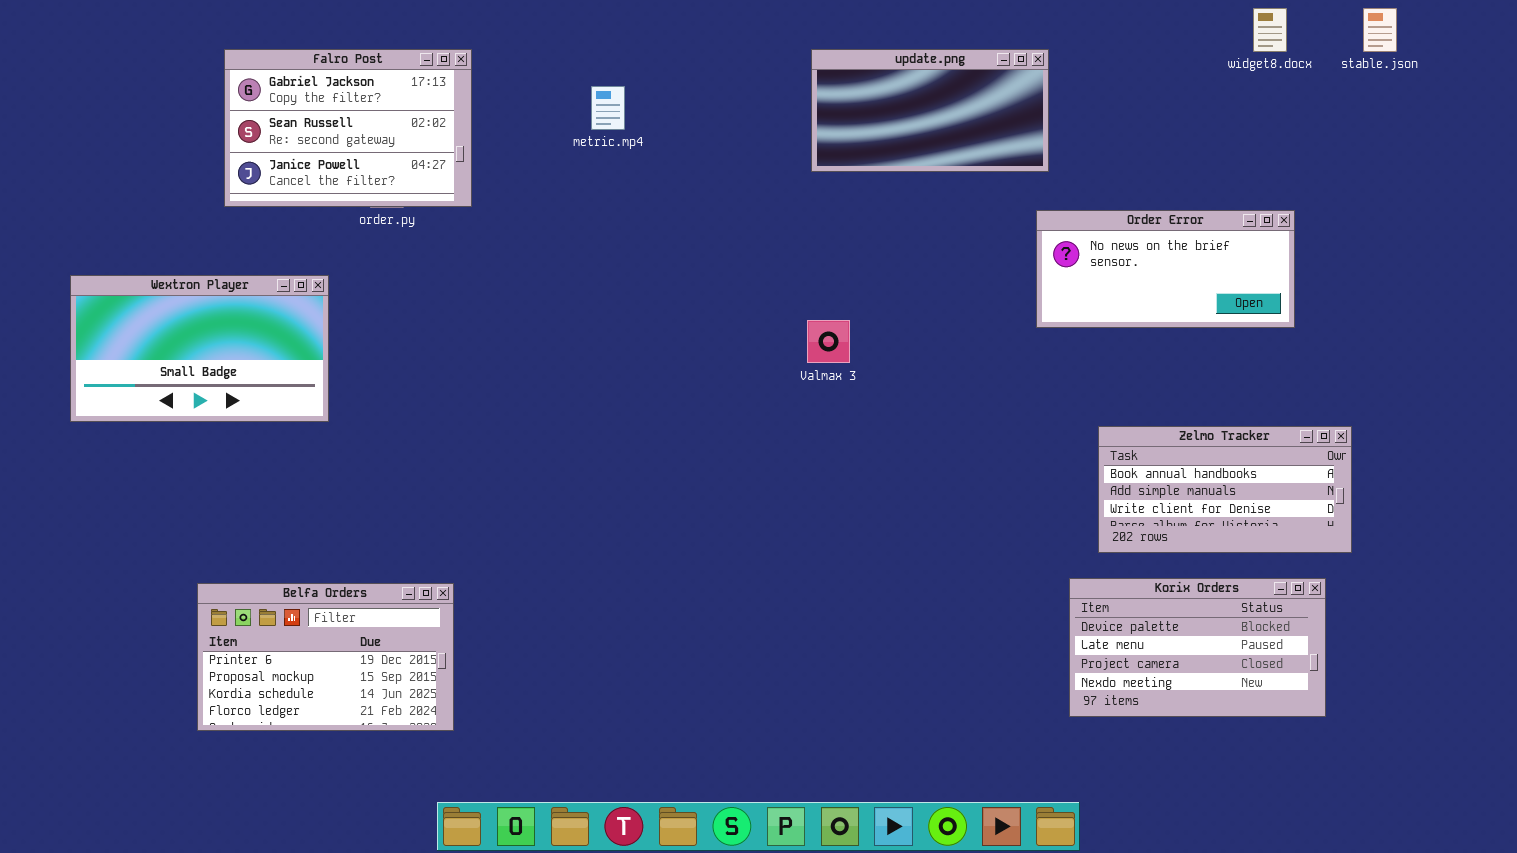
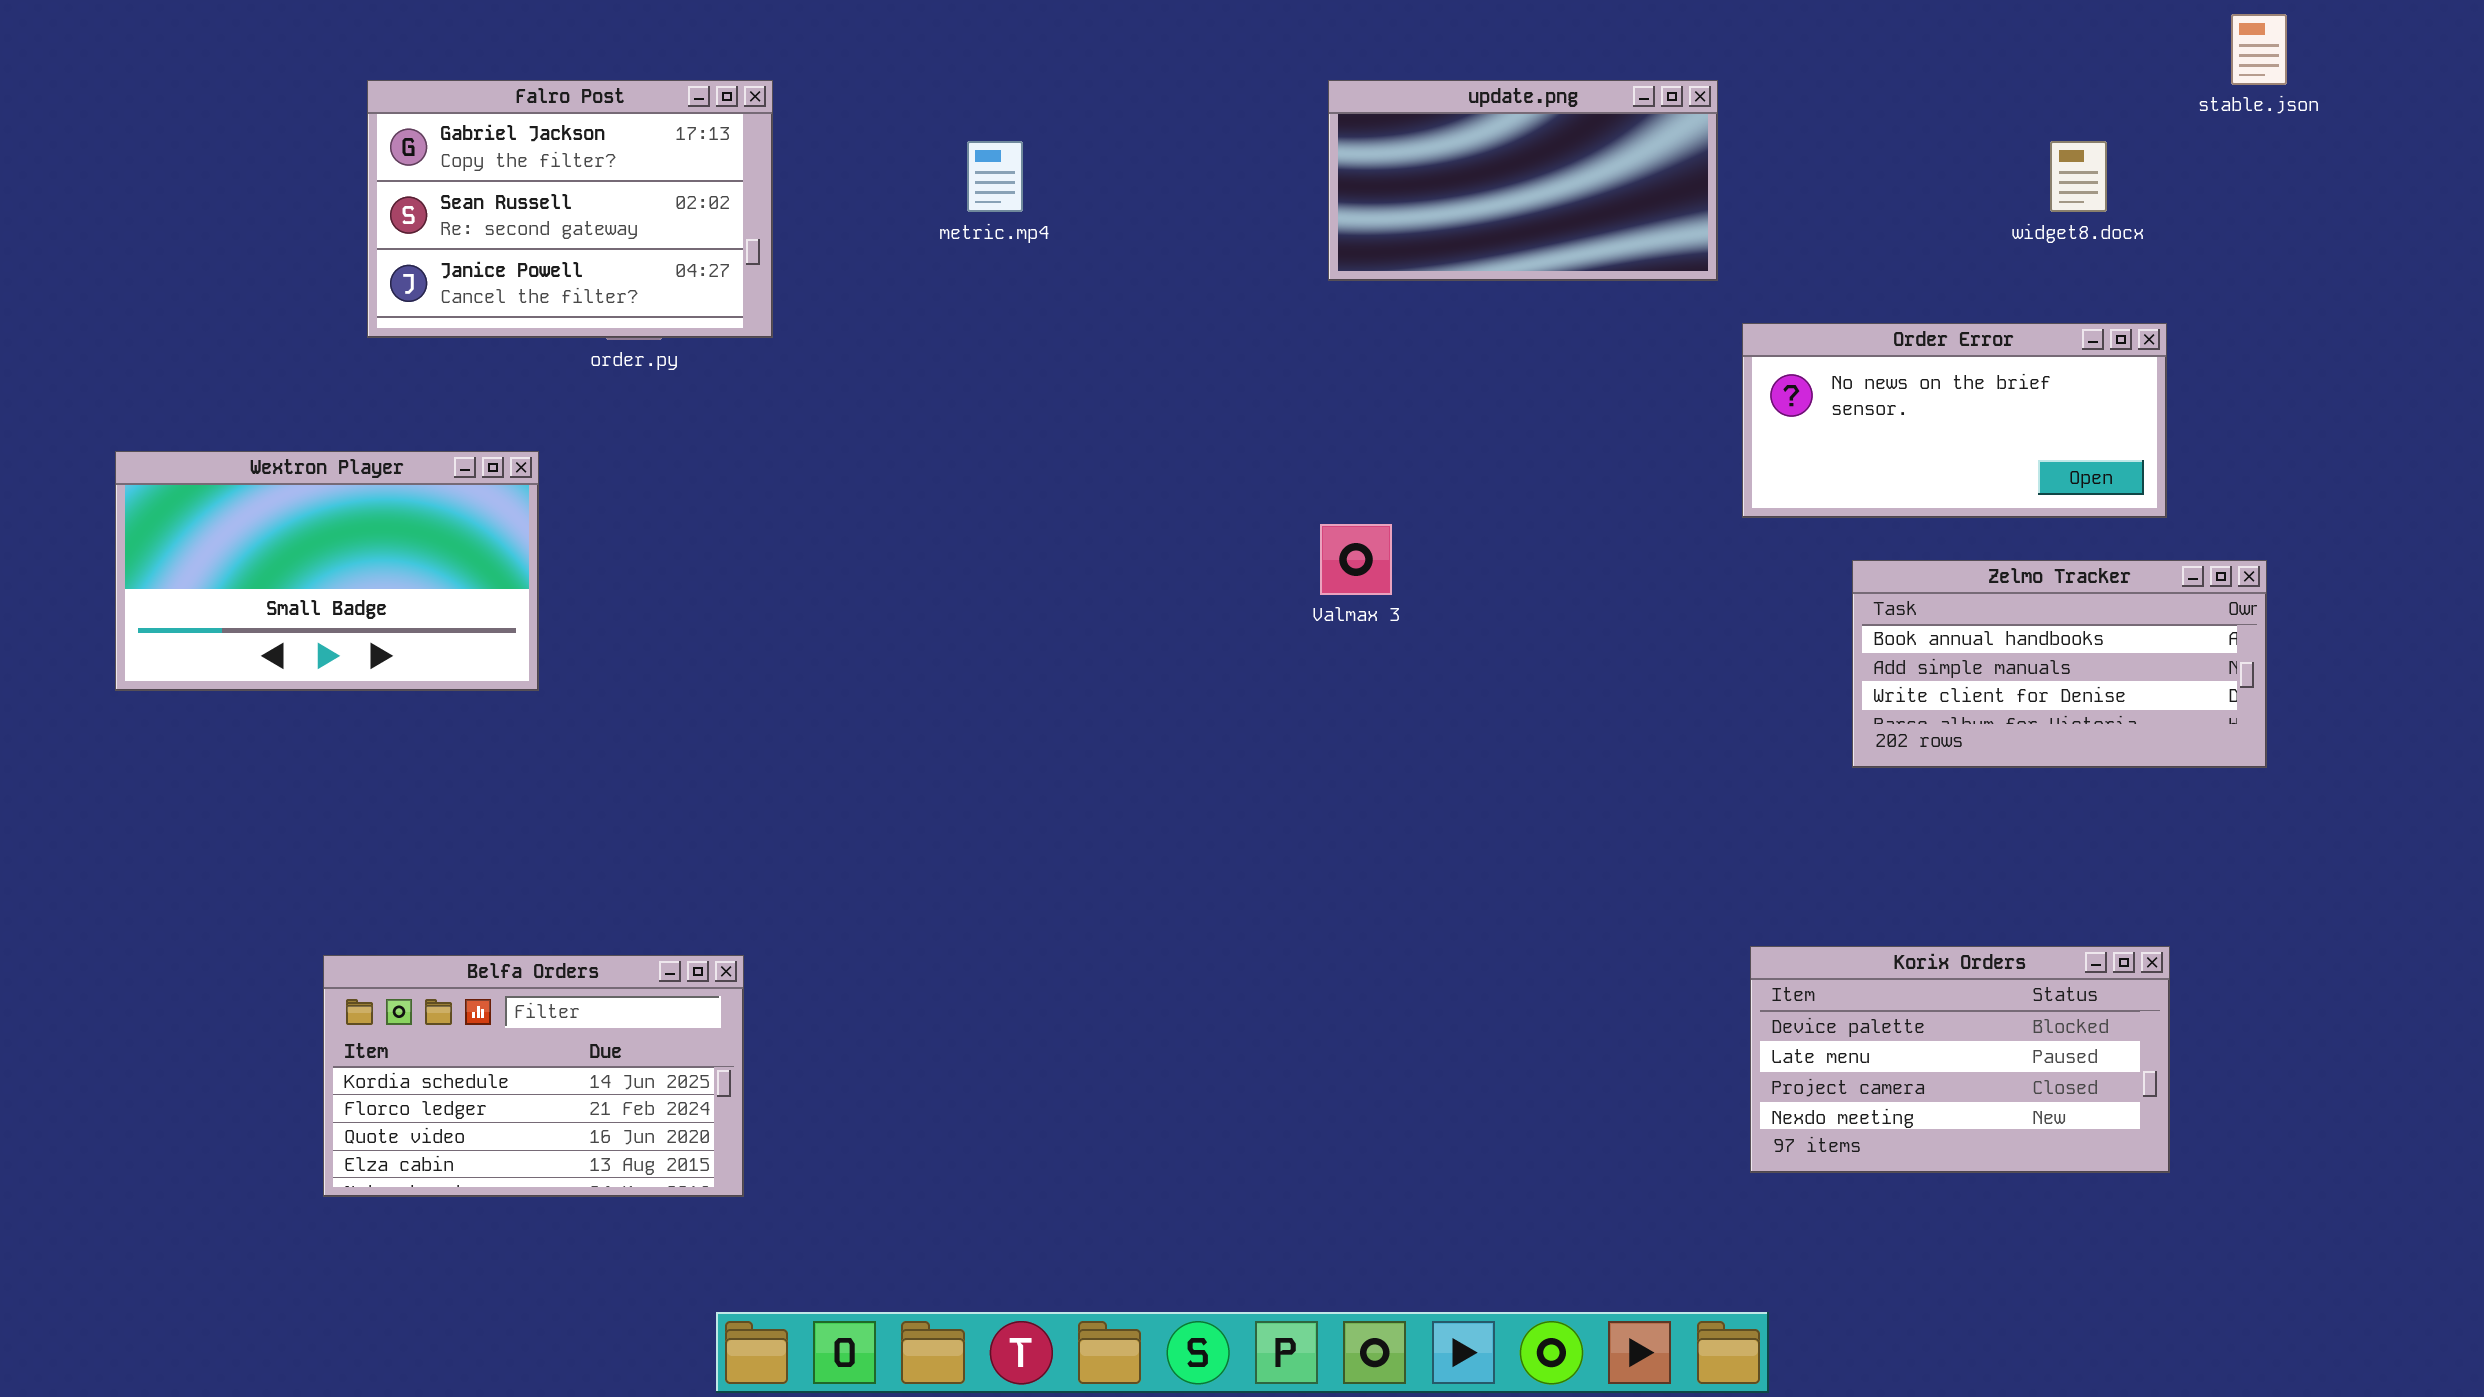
widget8.docx: [1253,8,1287,52] -> [2050,141,2107,212], moved
Order Error: [1036,210,1295,328] -> [1742,323,2167,518], moved
Zelmo Tracker: [1098,426,1352,553] -> [1852,560,2267,768], moved
Belfa Orders: [197,583,454,731] -> [323,955,744,1197], scrolled down 2 rows

